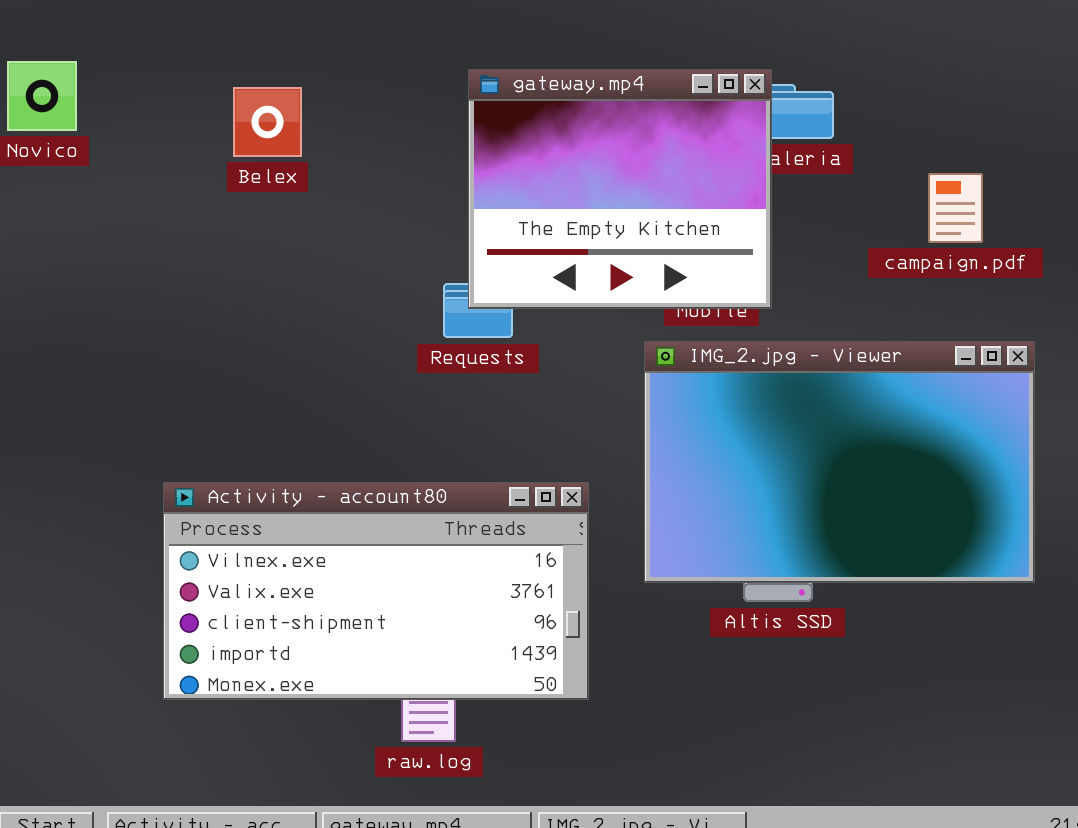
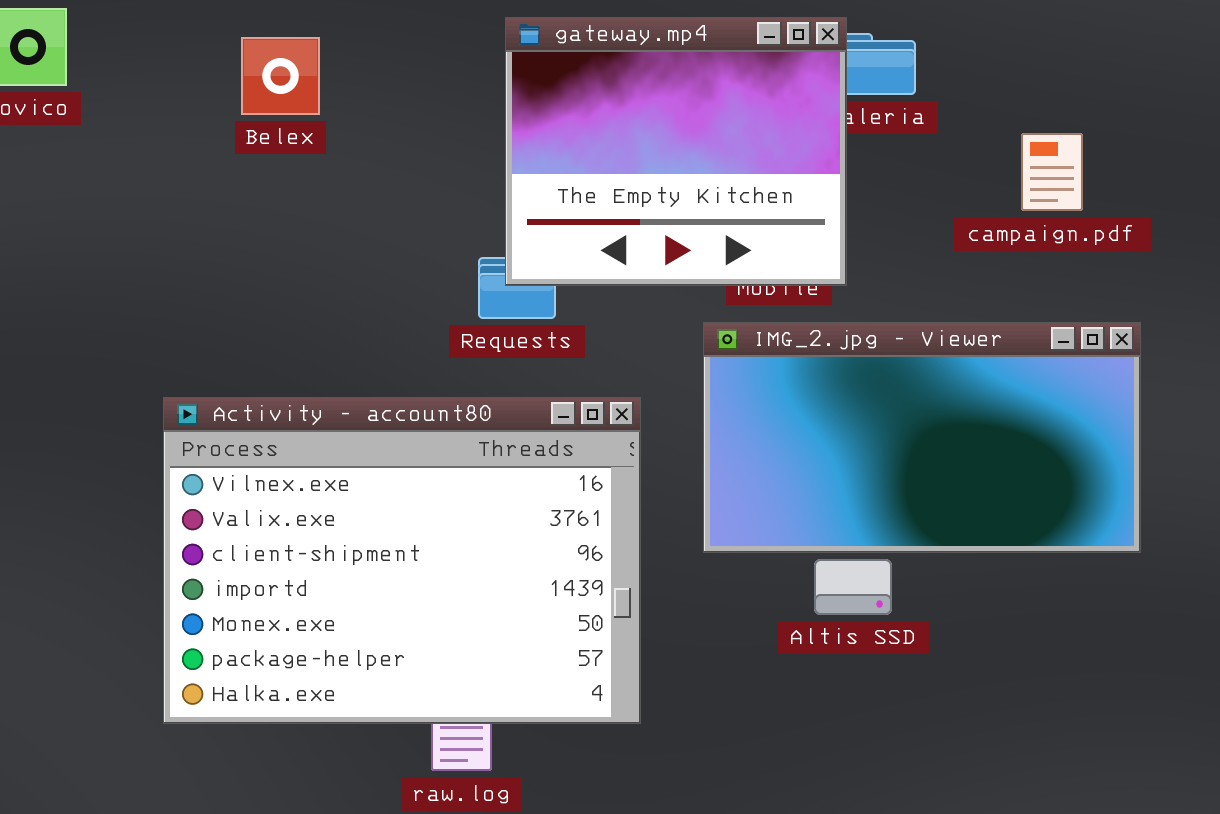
IMG_2.jpg - Viewer: [644,341,1035,583] -> [703,322,1141,553], resized
Activity - account80: [163,482,589,700] -> [163,397,641,724], resized

